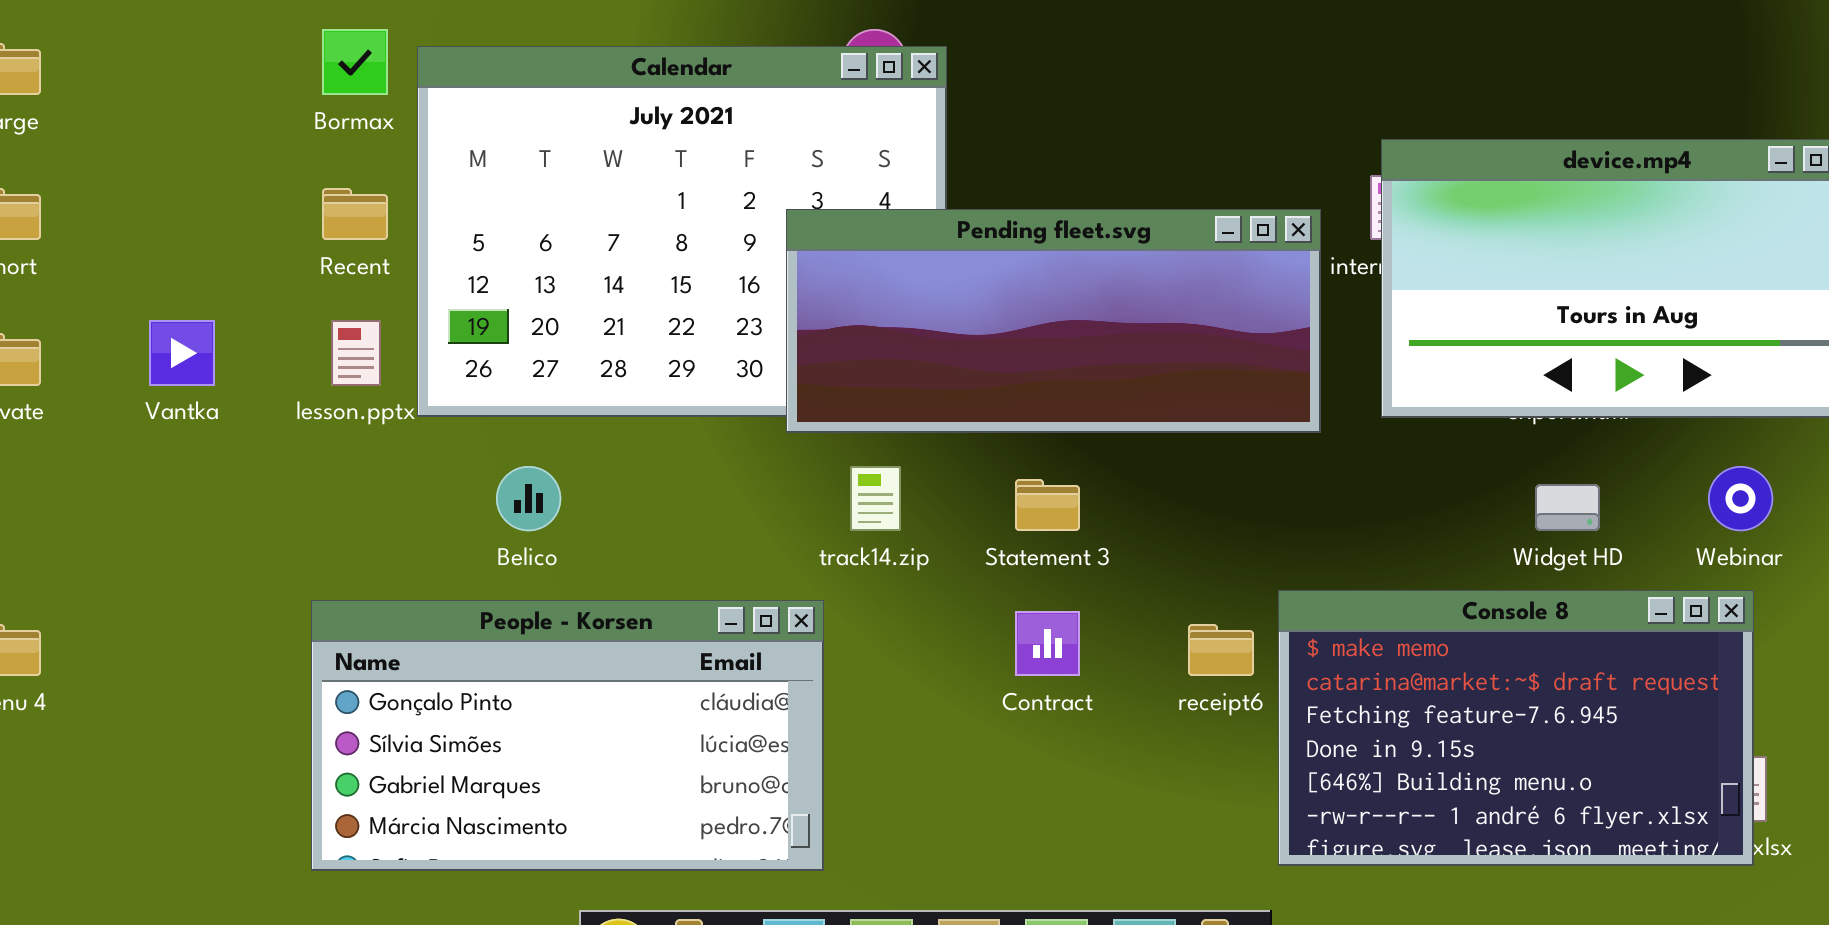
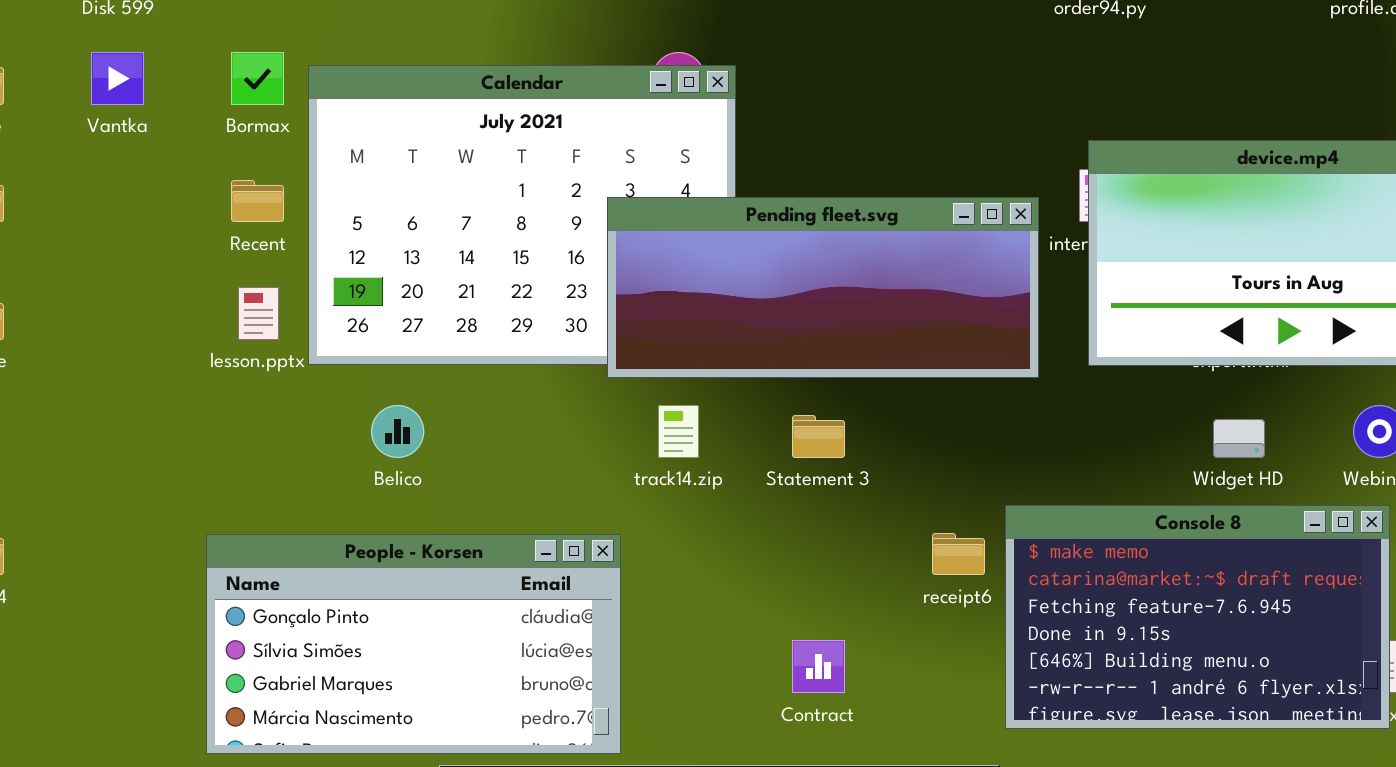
Vantka: [149,320,215,386] -> [91,52,144,105], moved
People - Korsen: [311,600,824,871] -> [206,534,621,754], moved
Contract: [1015,611,1080,676] -> [792,640,845,693], moved

